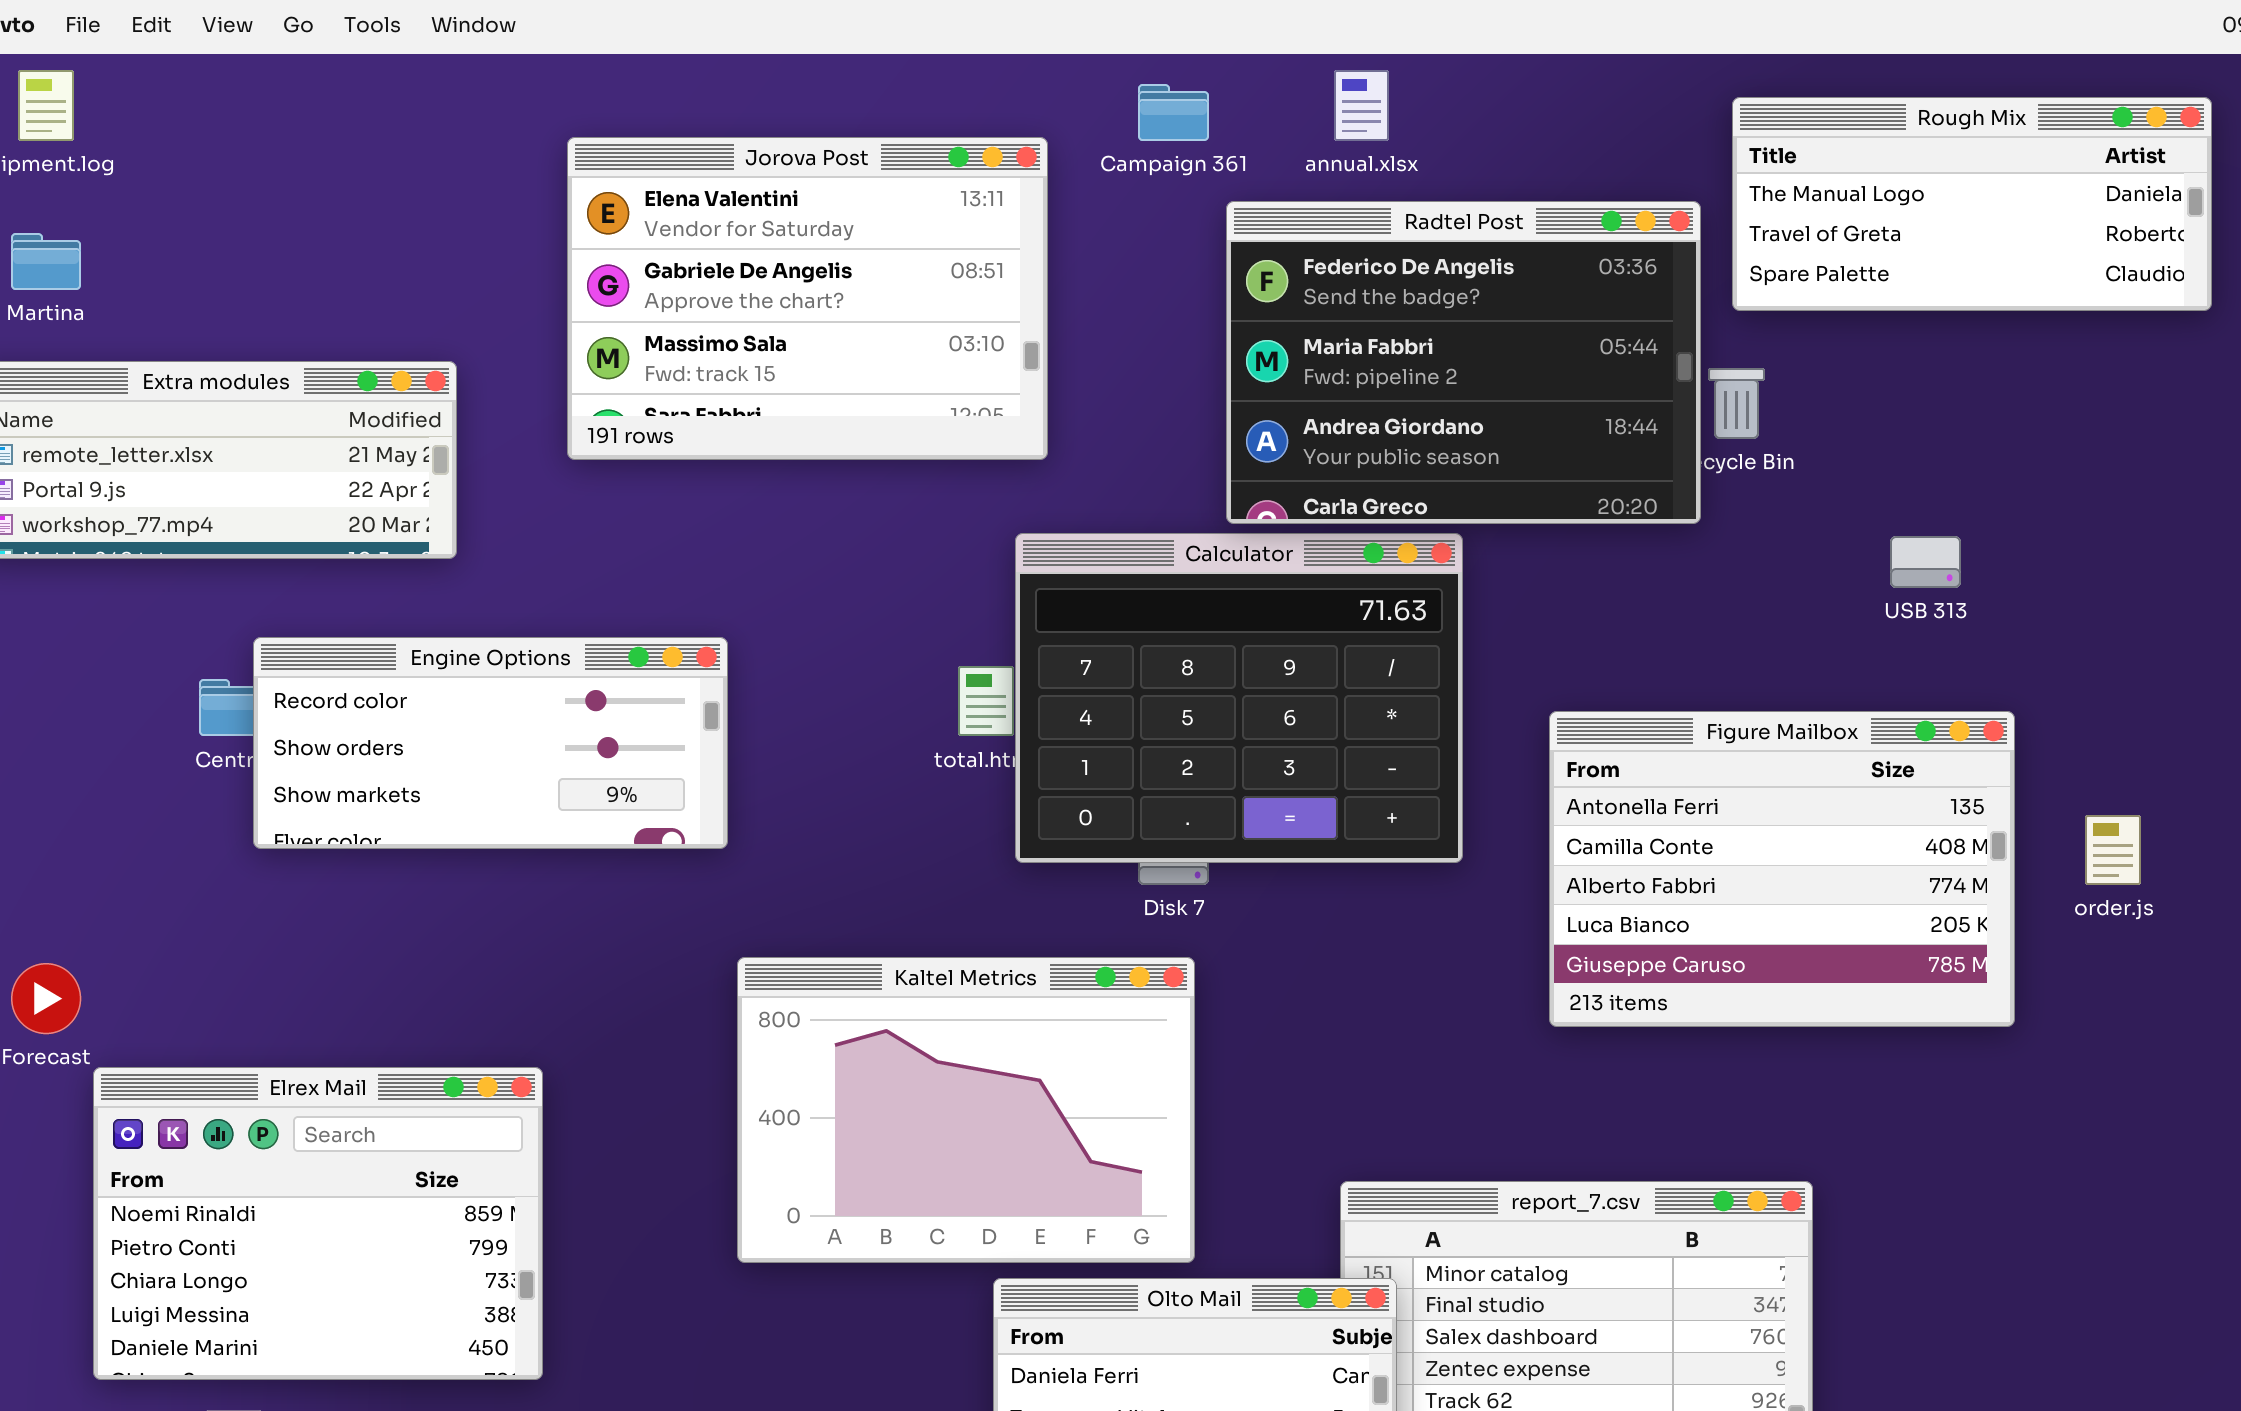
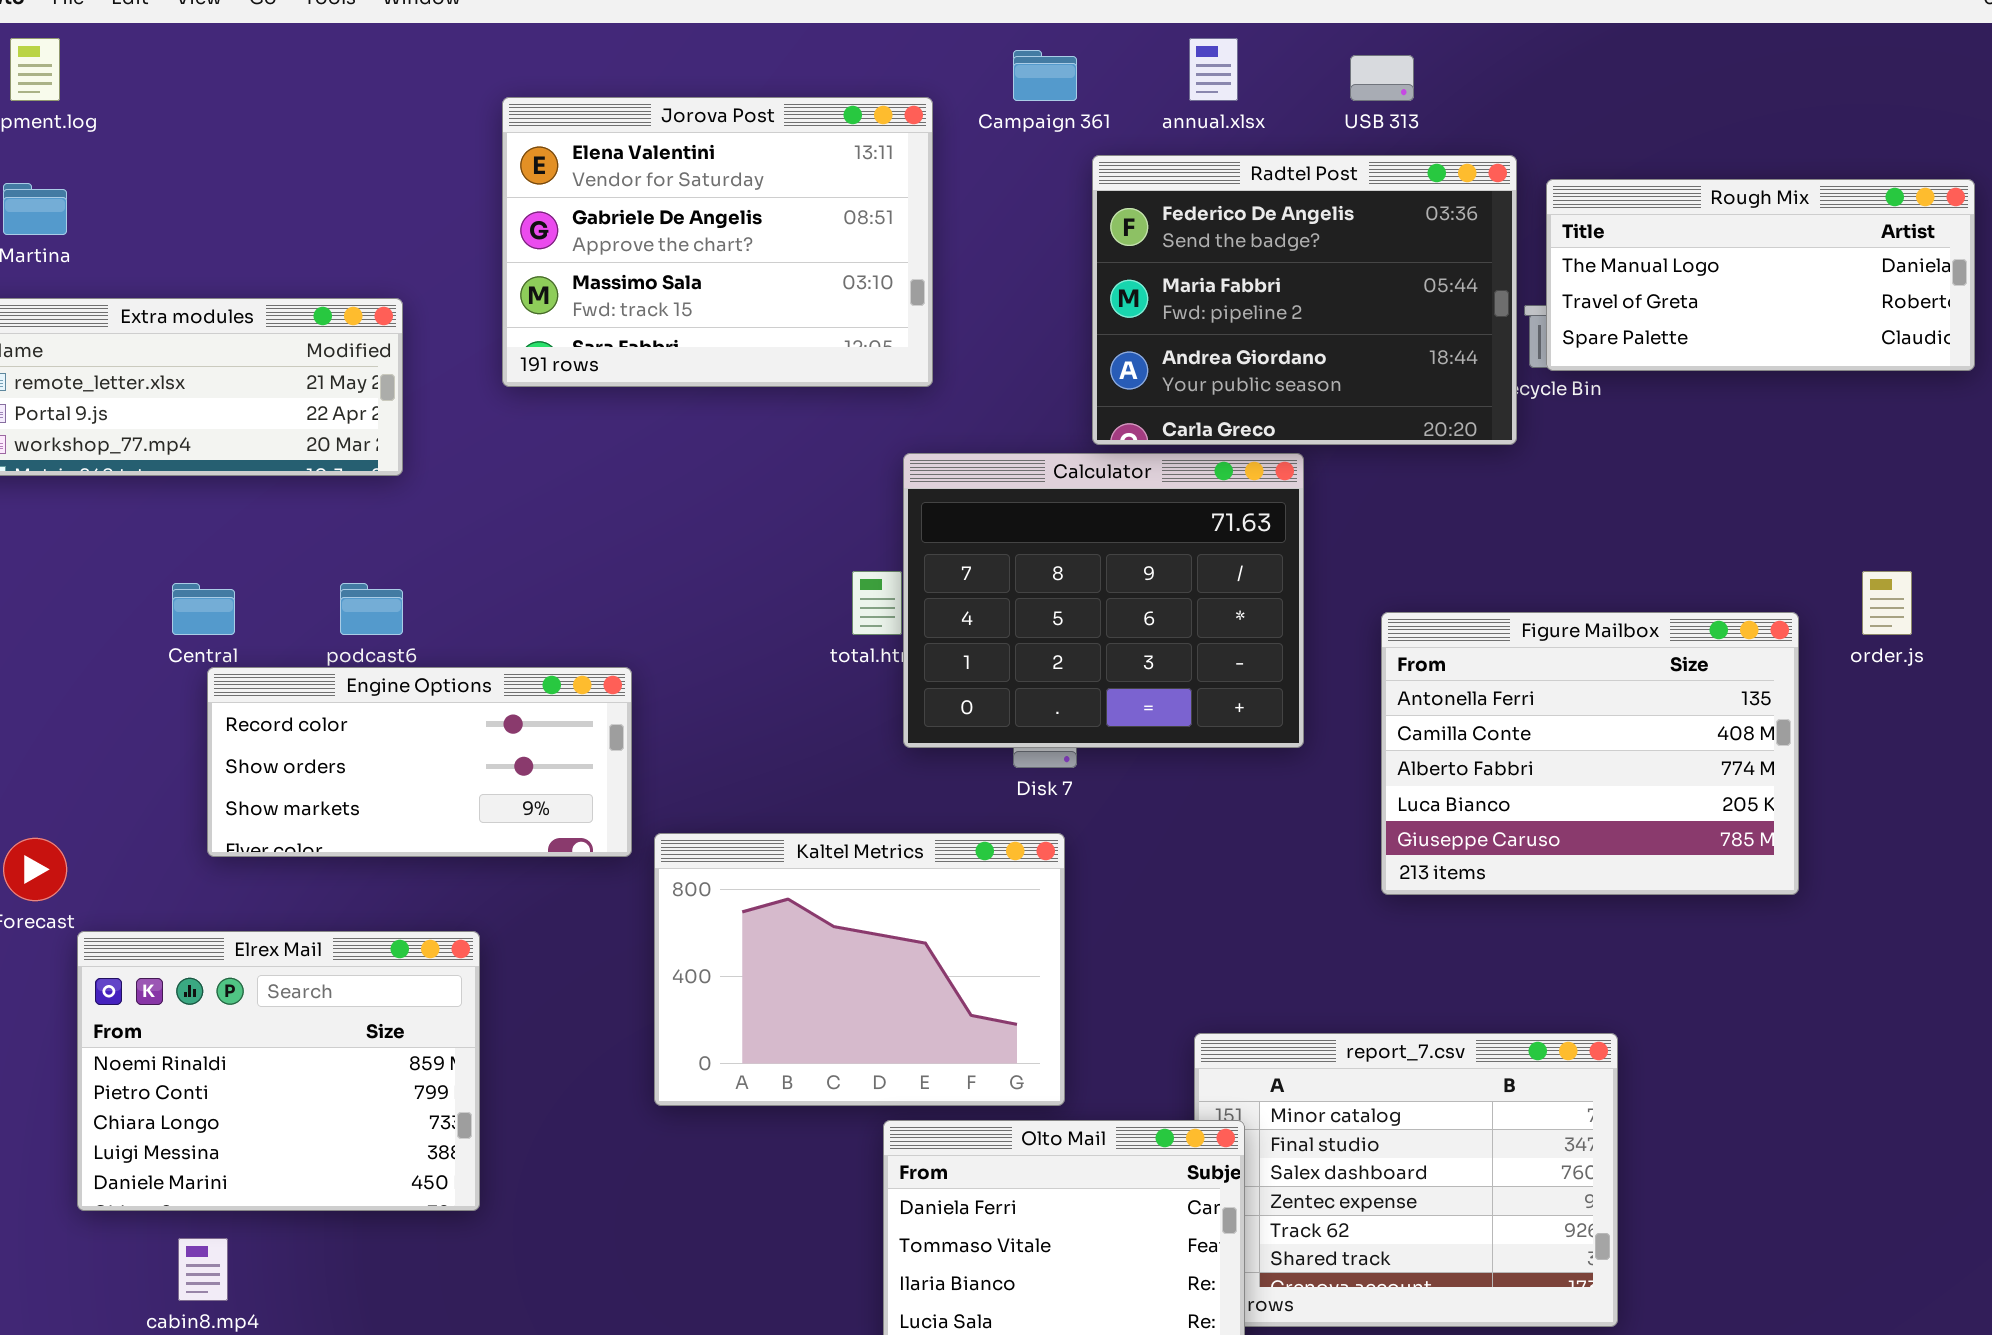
Rough Mix: [1732,97,2212,311] -> [1546,179,1975,371], moved
USB 313: [1890,536,1961,588] -> [1350,55,1414,101], moved
Engine Options: [253,637,728,849] -> [207,667,632,857], moved
order.js: [2085,815,2141,885] -> [1862,571,1912,635], moved

